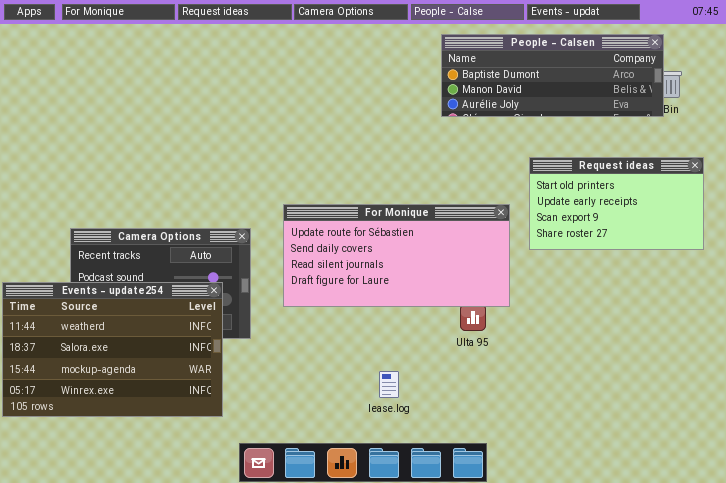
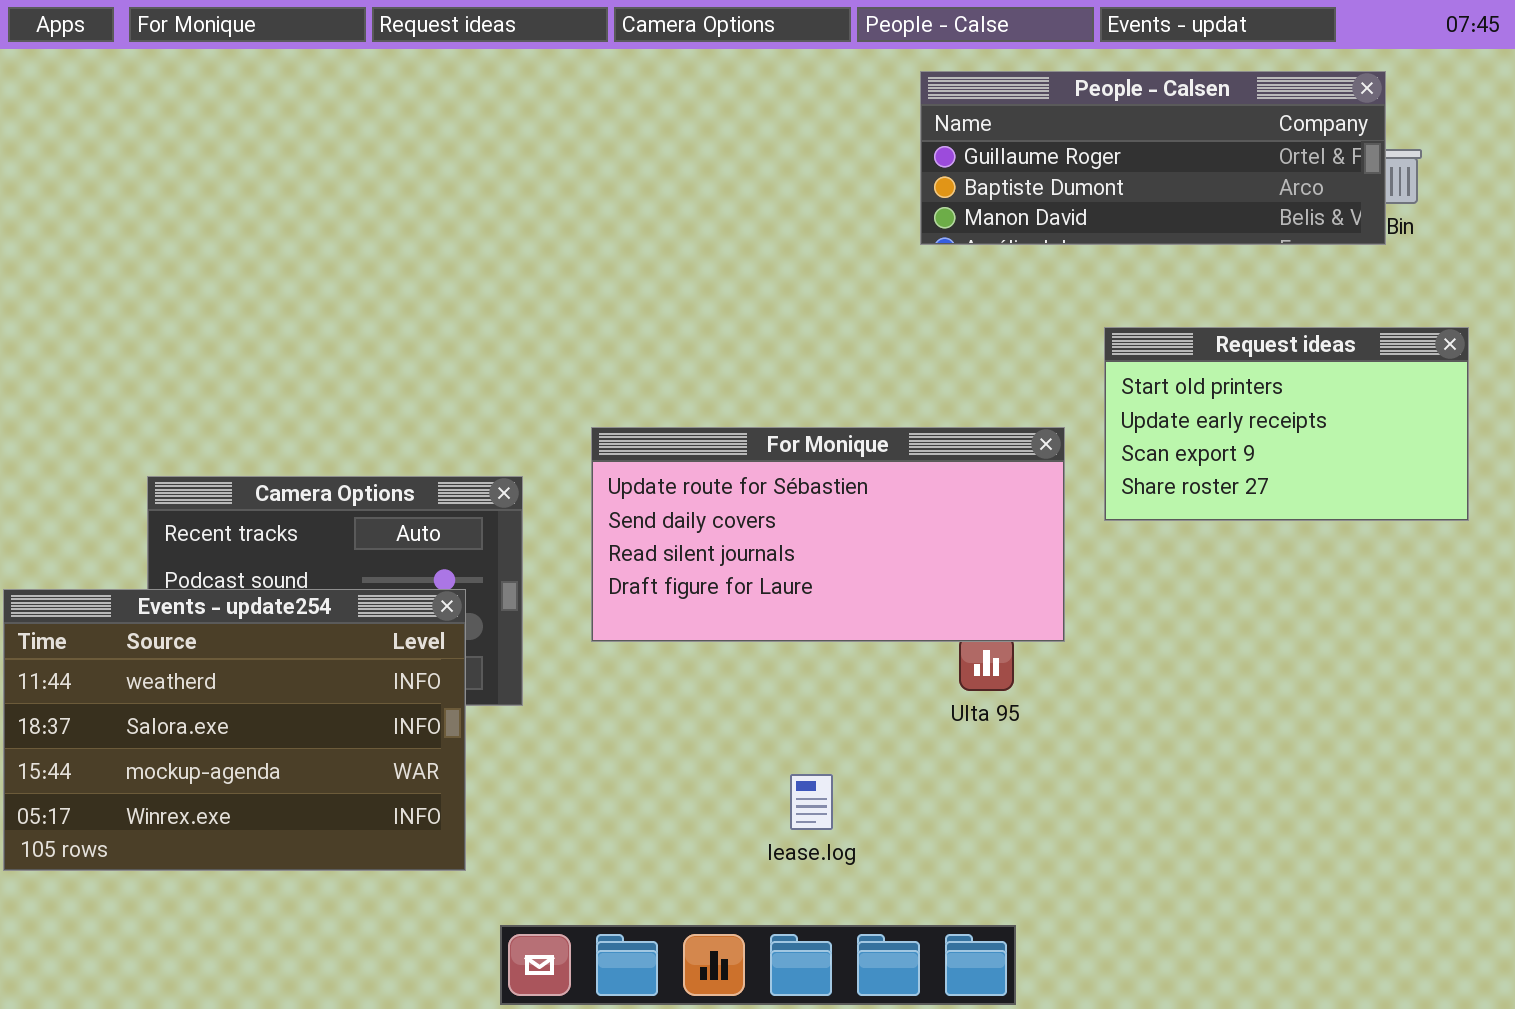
People - Calsen: [441,34,664,117] -> [920,71,1386,245], scrolled up 1 row

